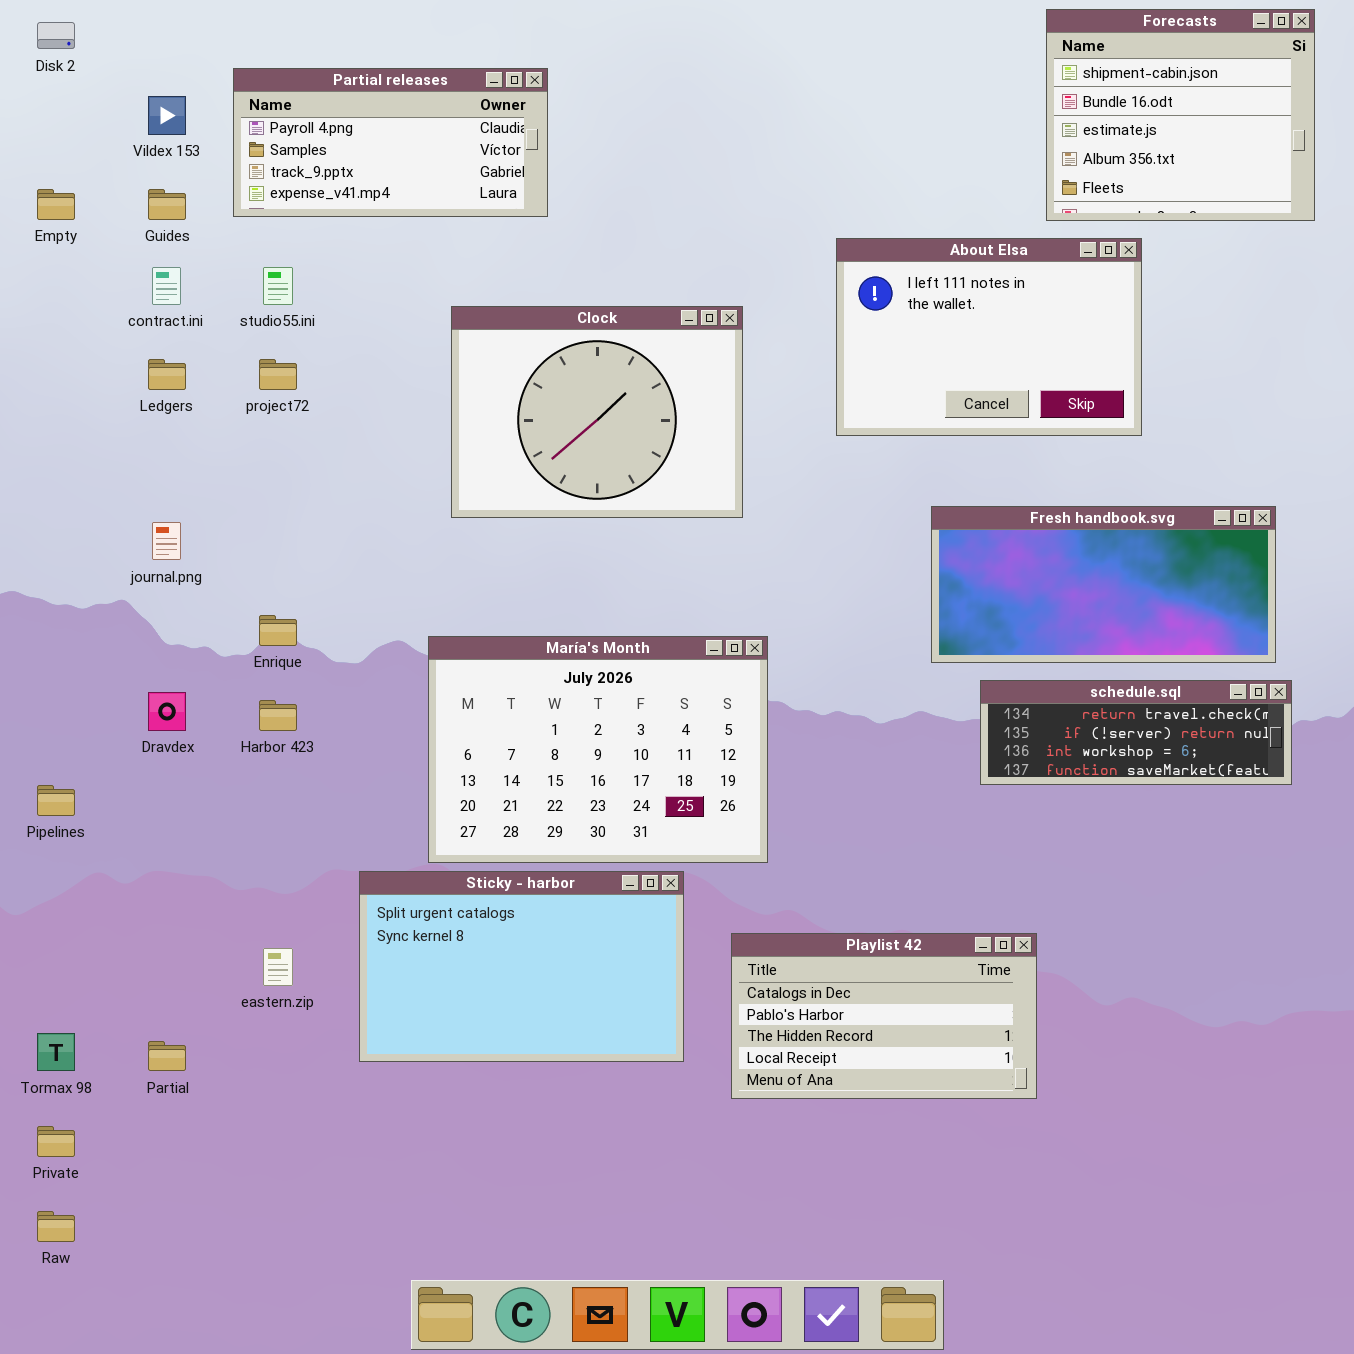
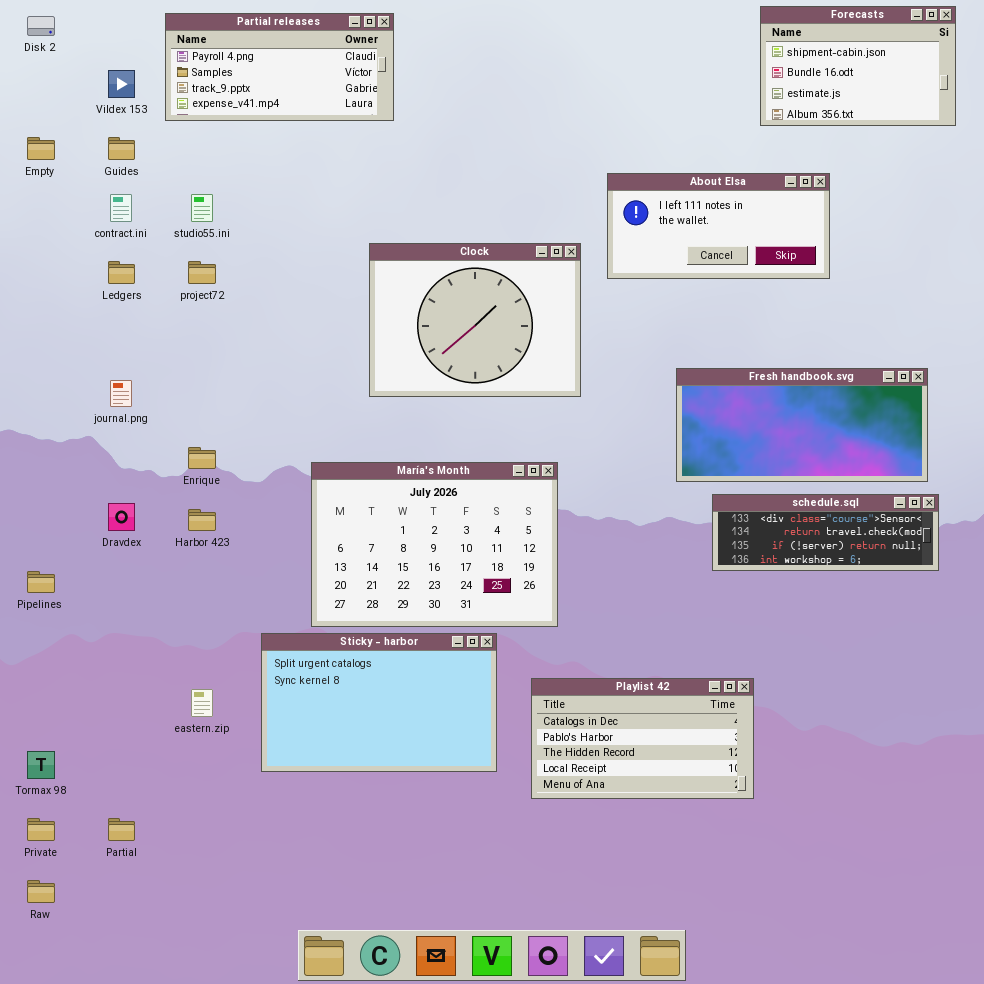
Forecasts: [1046,9,1315,221] -> [760,6,956,126], resized
Partial releases: [233,68,548,217] -> [165,13,394,121], moved
About Elsa: [836,238,1142,436] -> [607,173,830,279], resized
Clock: [451,306,743,518] -> [369,243,581,397], moved
schedule.sql: [980,680,1292,785] -> [712,494,939,571], scrolled up 1 row
Partial: [148,1041,186,1071] -> [108,818,135,841], moved

